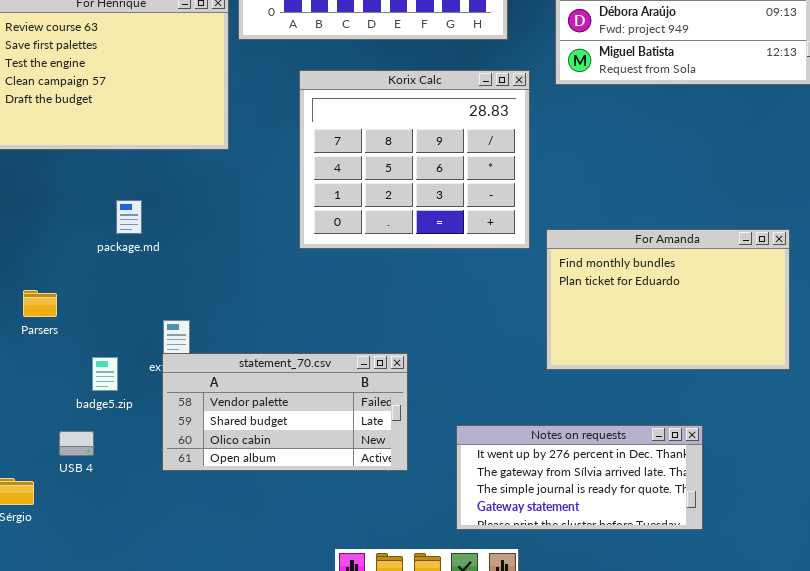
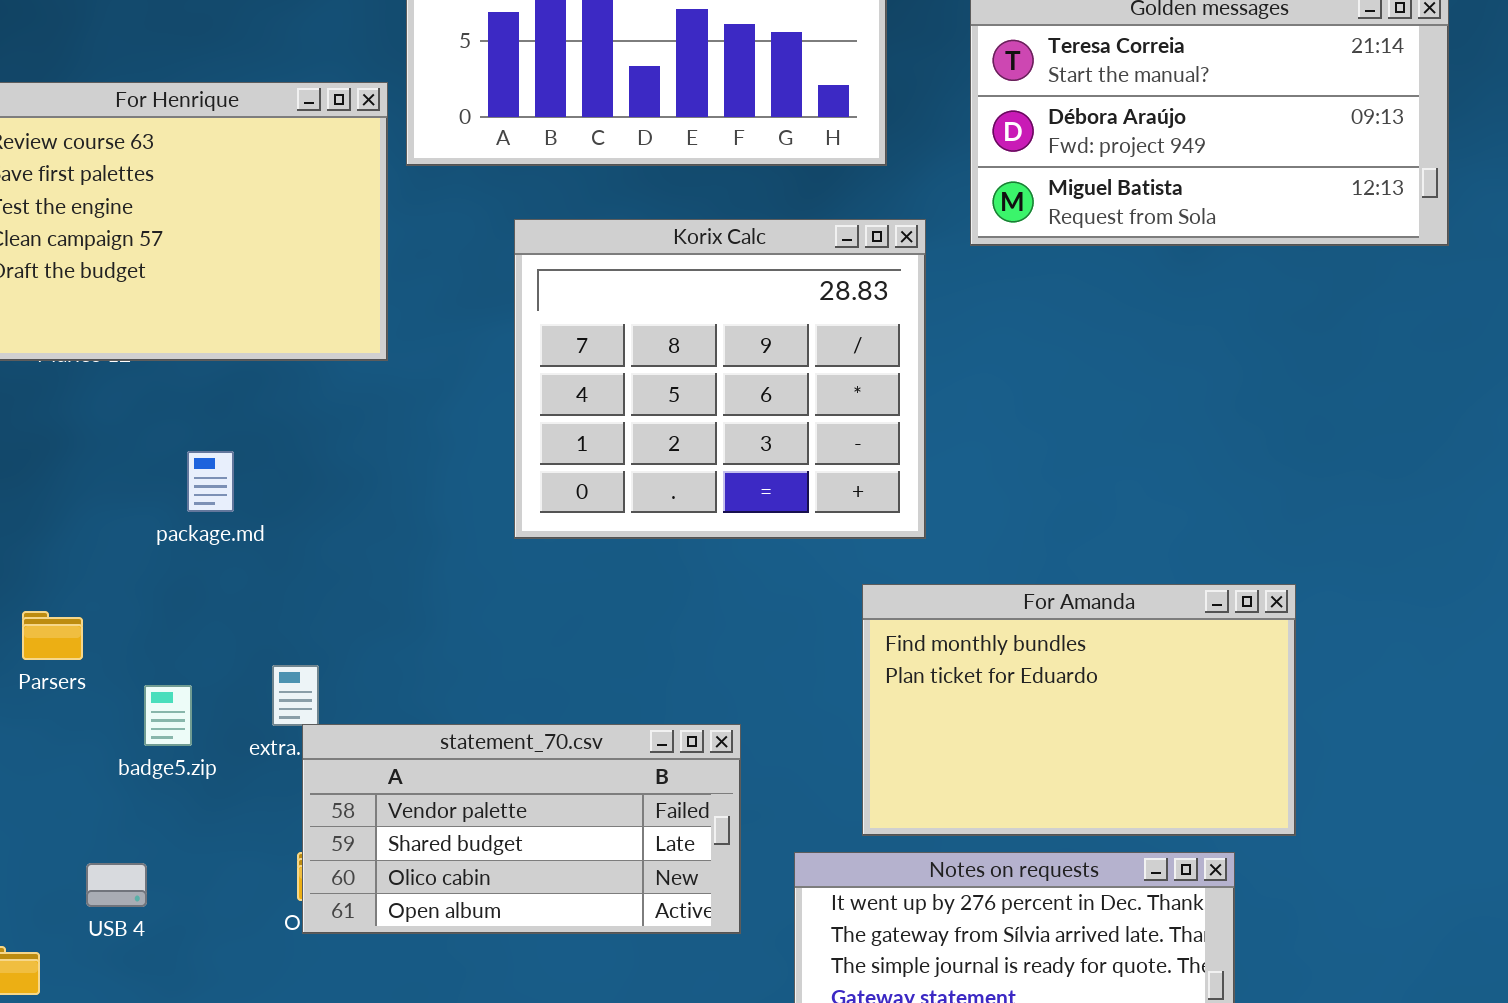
For Amanda: [546,229,790,370] -> [862,584,1296,836], moved
statement_70.csv: [162,353,408,471] -> [302,724,741,934], moved
badge5.zip: [92,357,118,391] -> [144,685,192,746], moved

